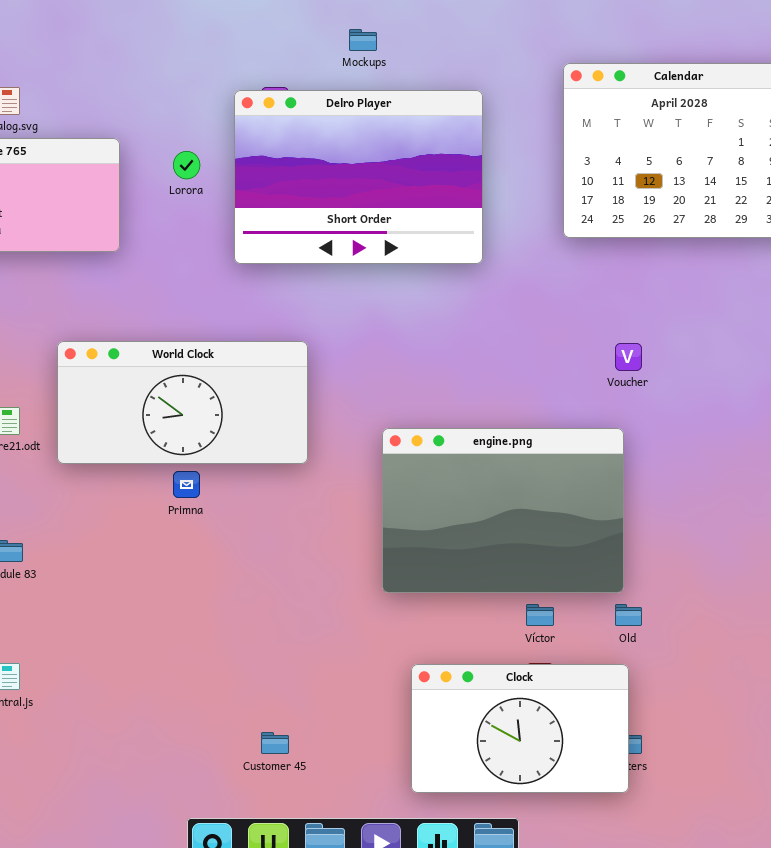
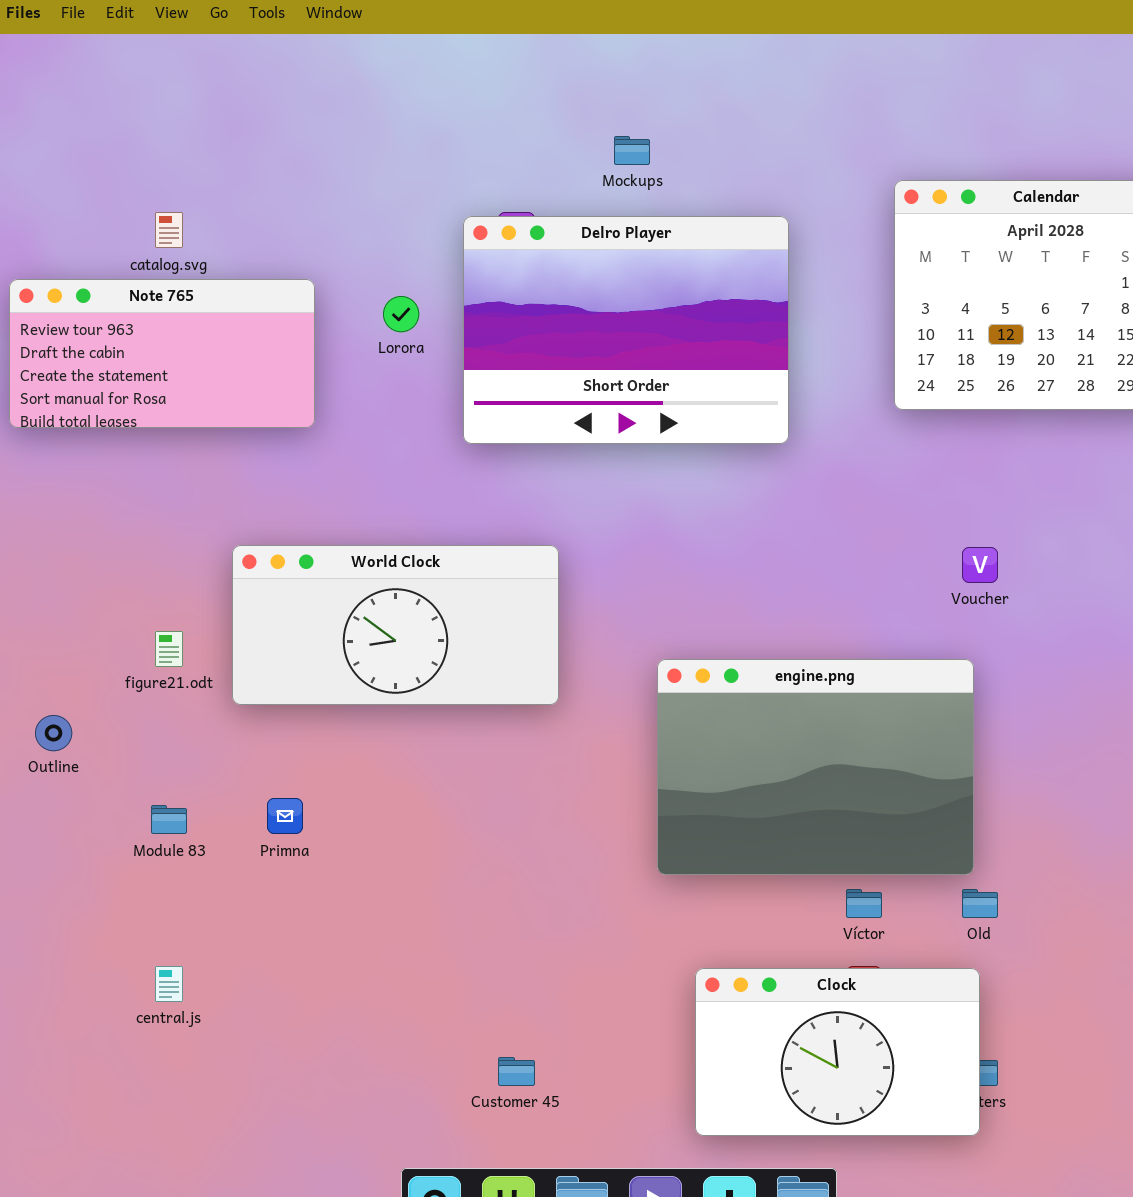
Primna: [173,471,200,498] -> [267,798,303,834], moved

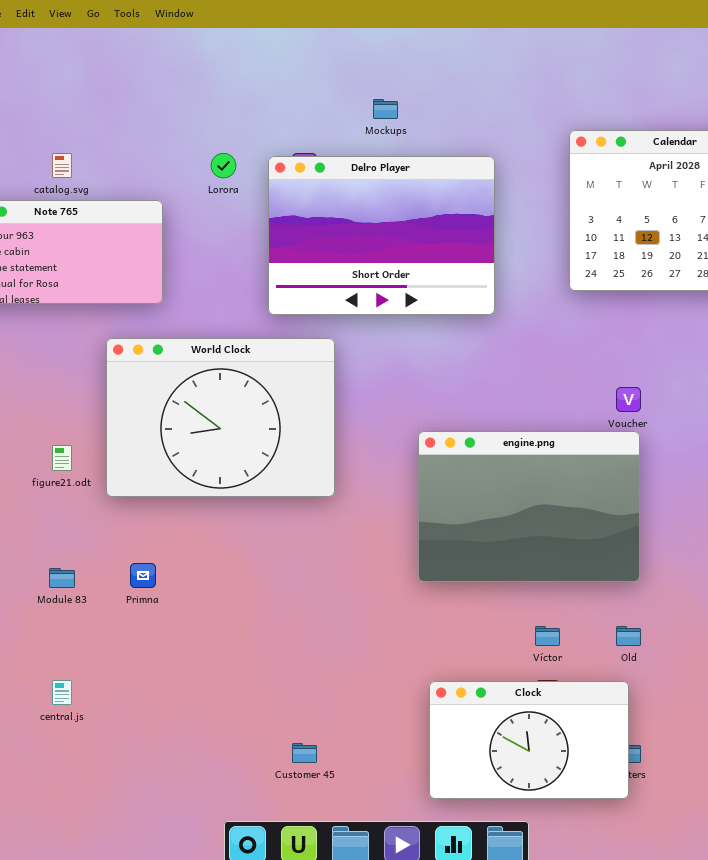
Lorora: [383,296,419,332] -> [211,153,236,178], moved
World Clock: [232,545,559,705] -> [106,338,335,497], resized
engine.png: [657,659,974,875] -> [418,431,640,582], moved

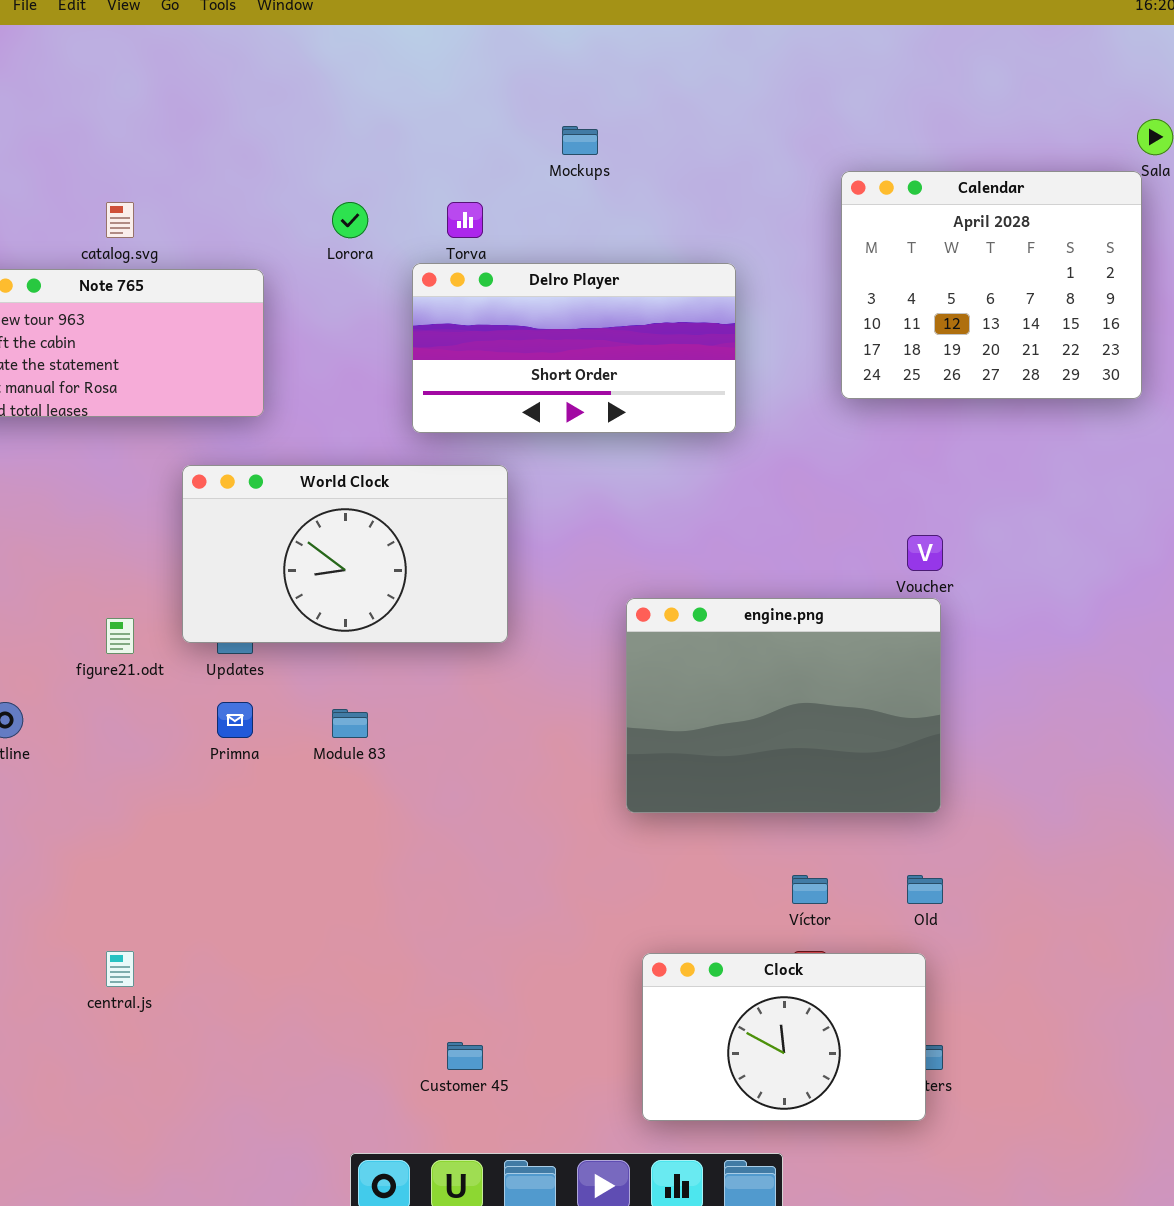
Delro Player: [268,156,495,315] -> [412,263,736,433], resized
World Clock: [106,338,335,497] -> [182,465,508,643], resized
Primna: [130,563,156,588] -> [217,702,253,738], moved
Module 83: [49,568,75,588] -> [332,709,368,738], moved

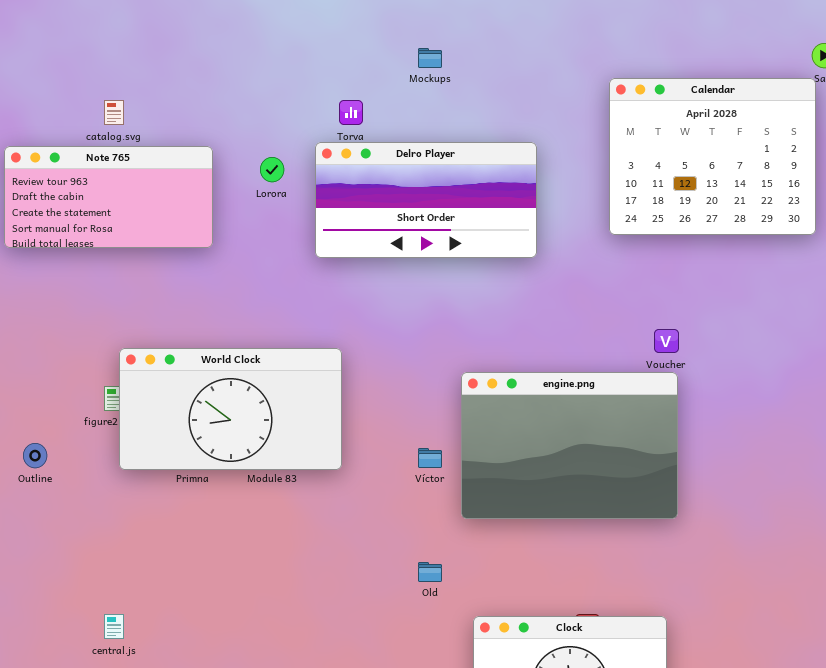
Lorora: [332,202,368,238] -> [260,157,284,182], moved
World Clock: [182,465,508,643] -> [119,348,342,470], moved
Víctor: [792,875,828,904] -> [418,448,442,468], moved
Old: [907,875,943,904] -> [418,562,442,582], moved

